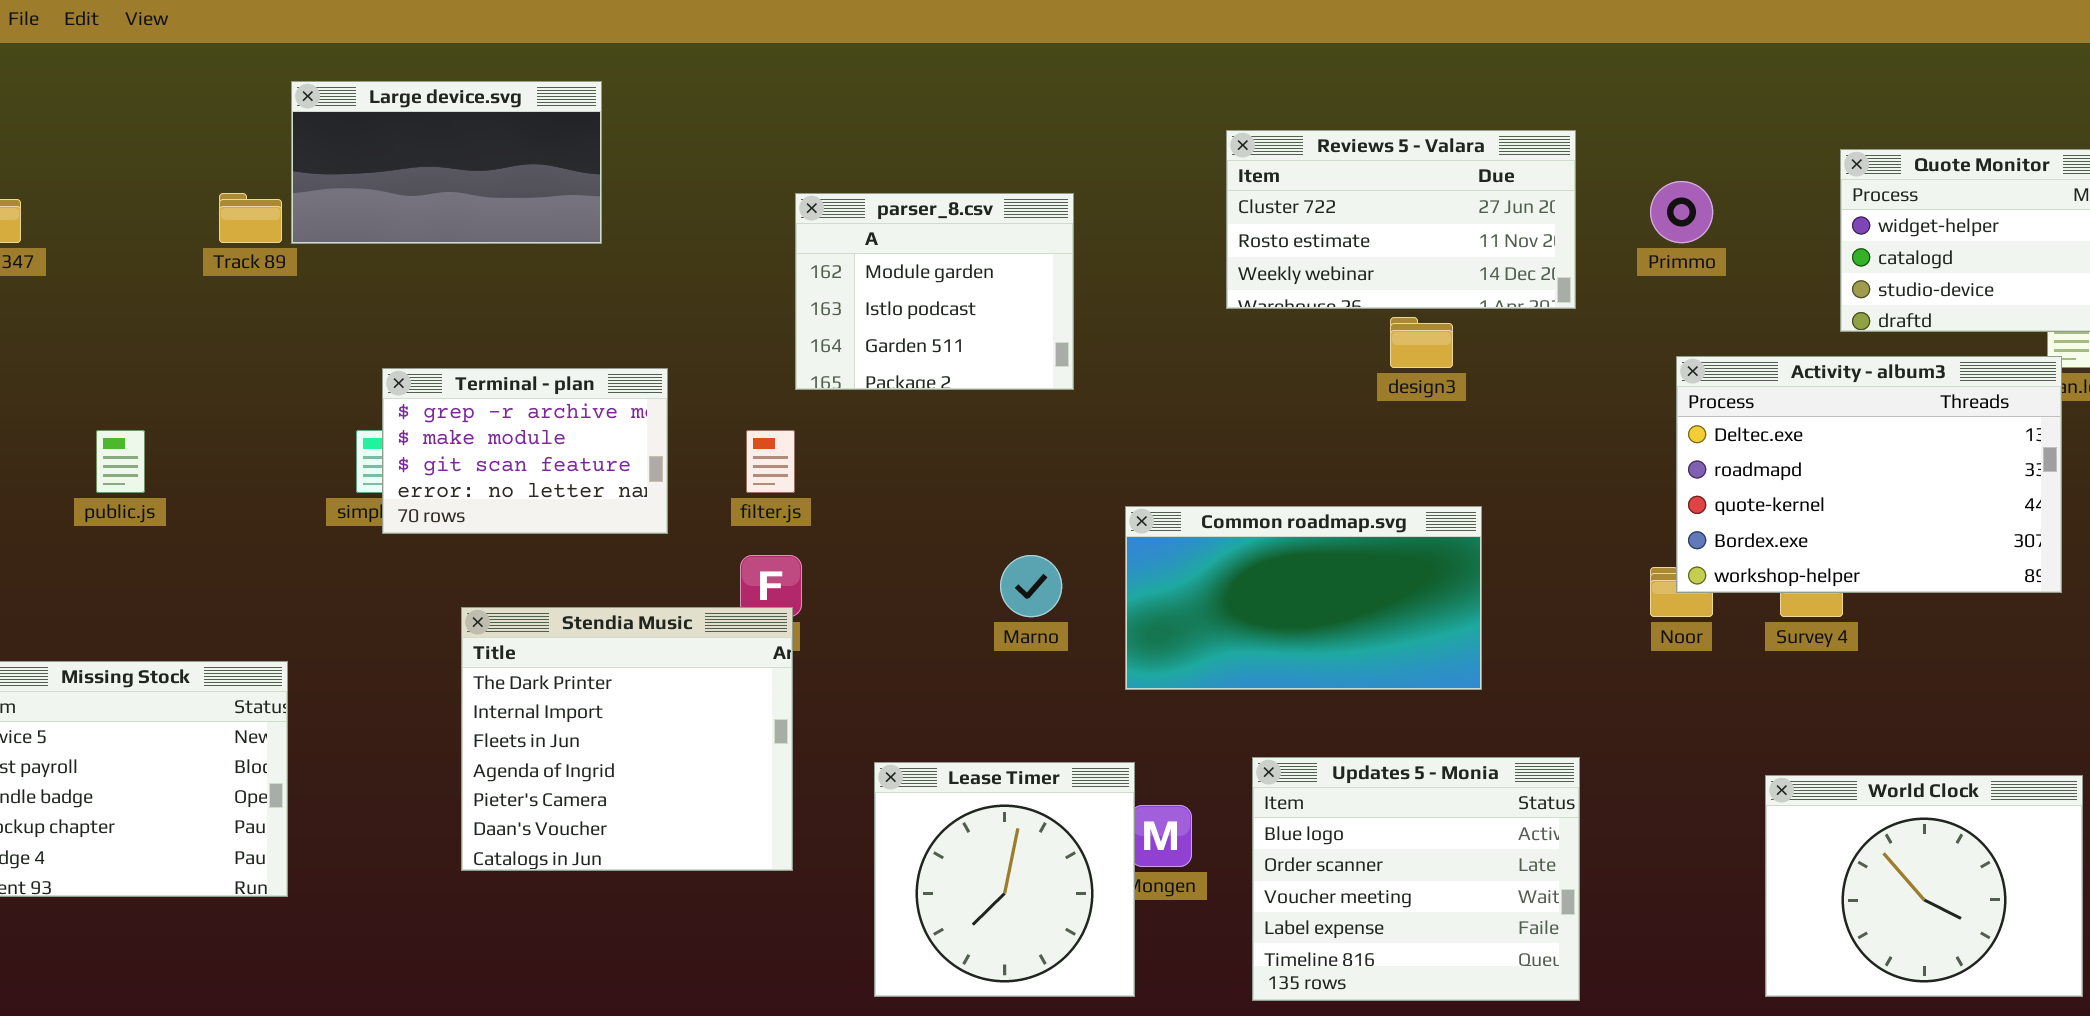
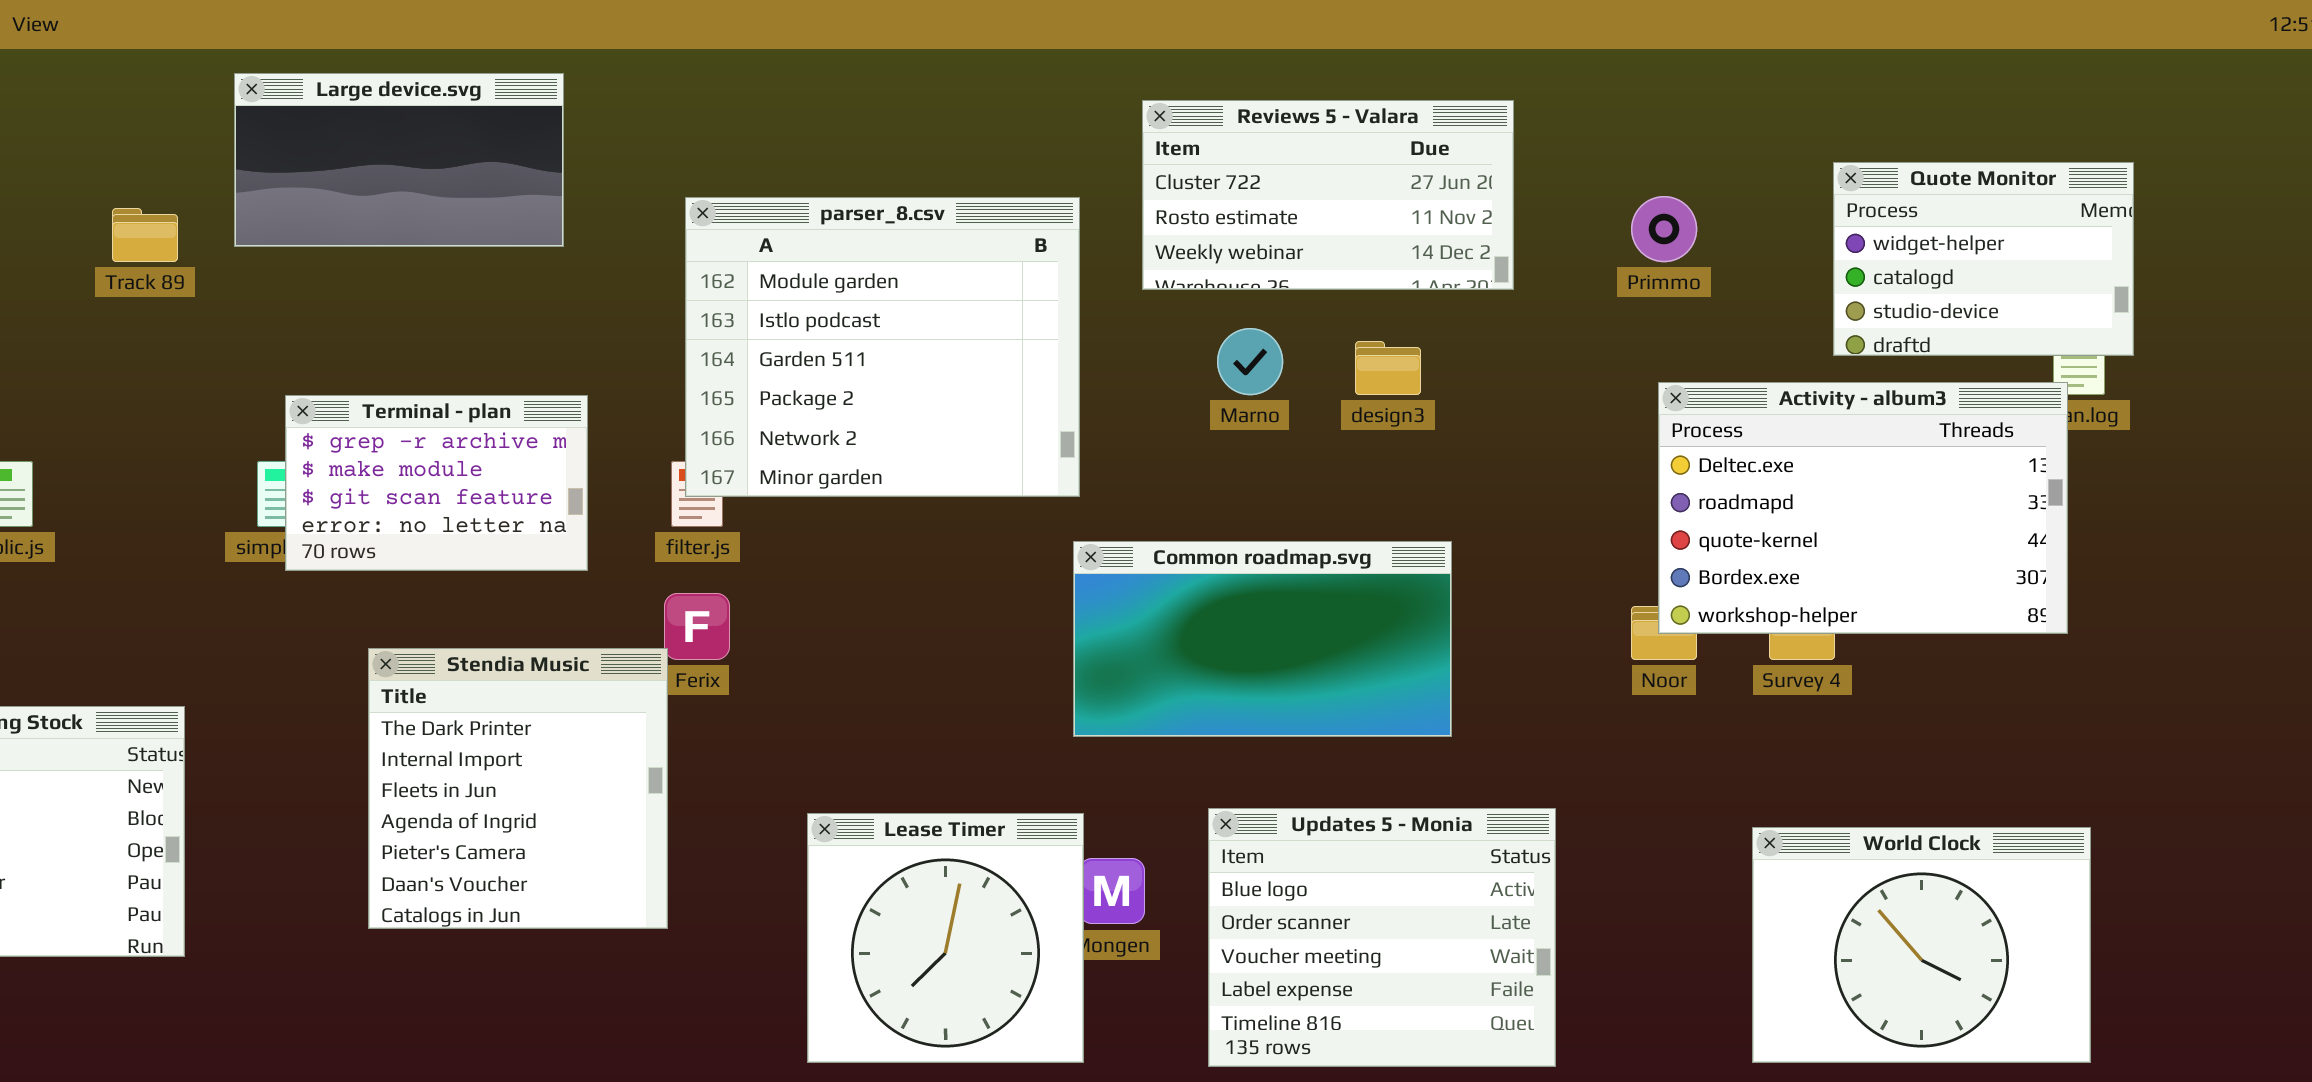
Large device.svg: [291,81,602,244] -> [234,73,564,247], moved
Reviews 5 - Valara: [1226,130,1576,309] -> [1142,100,1514,290], moved
parser_8.csv: [795,193,1074,390] -> [685,197,1080,497], moved, resized
Marno: [1000,555,1062,617] -> [1217,328,1283,395], moved
Stendia Music: [461,607,793,871] -> [368,648,668,929], resized

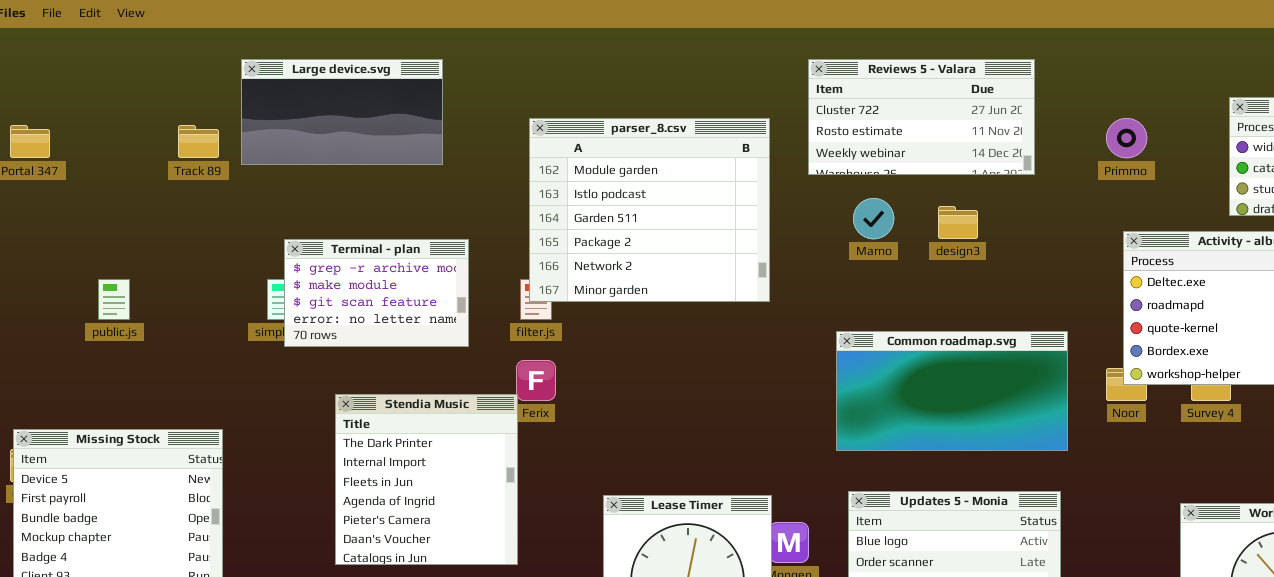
Large device.svg: [234,73,564,247] -> [241,59,443,165], moved
Common roadmap.svg: [1073,541,1452,737] -> [836,331,1068,451], moved

